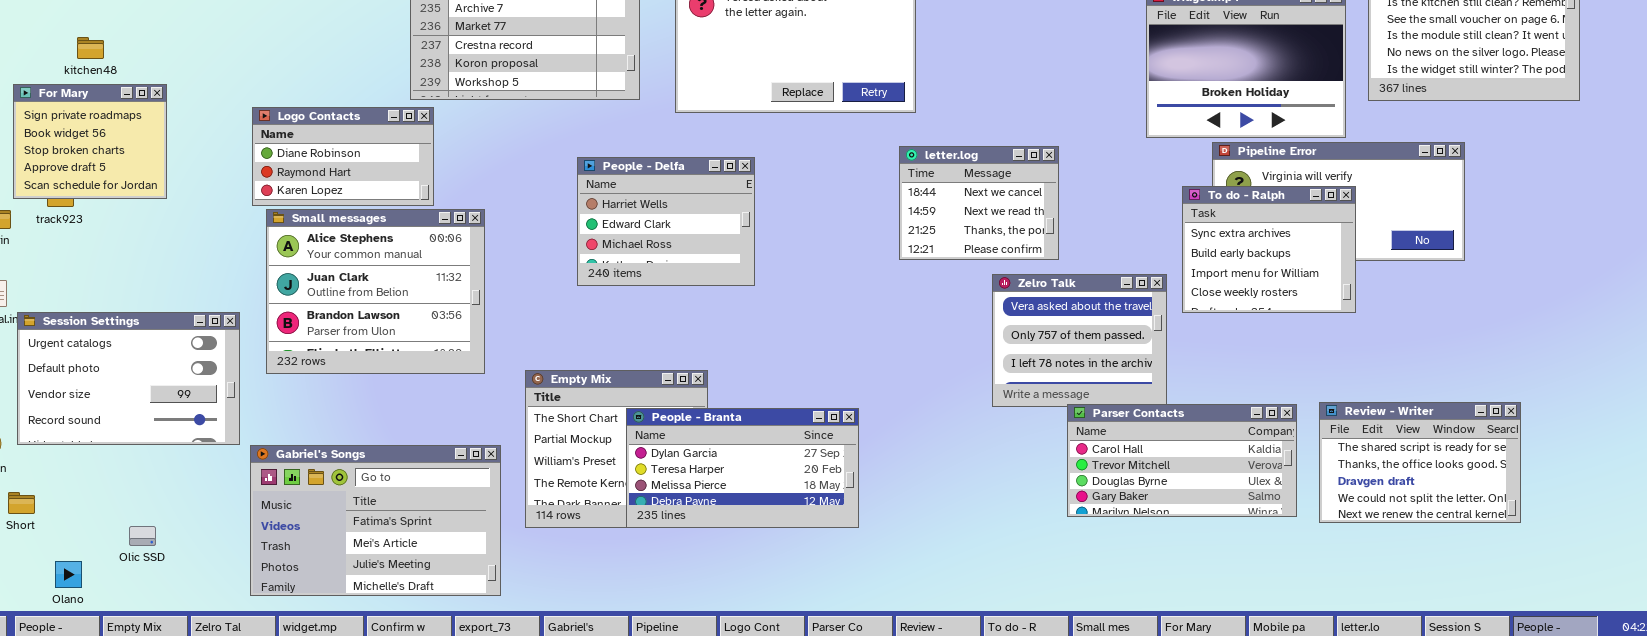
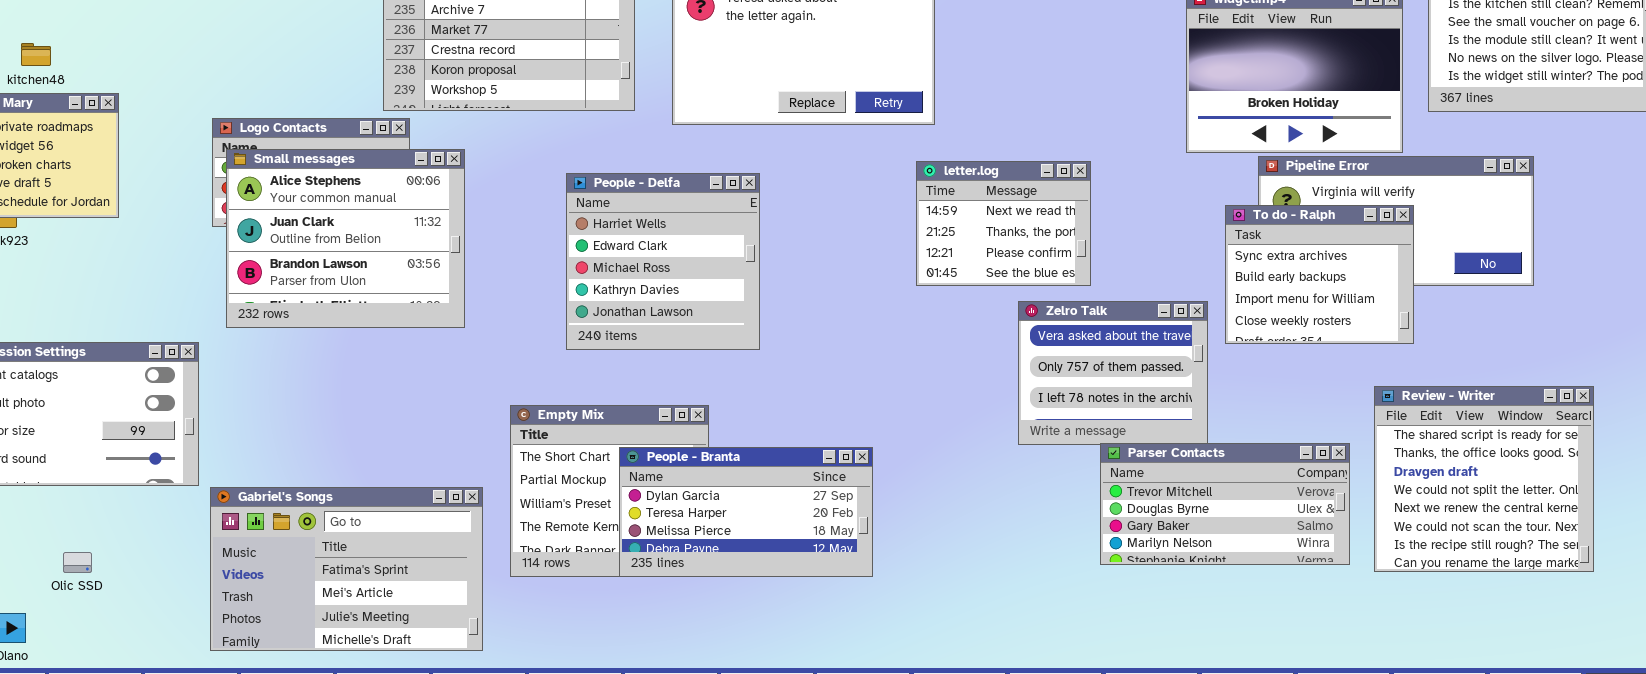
letter.log: [899,146,1059,260] -> [916,161,1091,286], scrolled down 1 row
People - Delfa: [577,157,755,286] -> [566,173,760,350], resized
Small messages: [266,209,485,374] -> [226,149,465,328], moved
Review - Writer: [1319,402,1521,523] -> [1374,386,1594,572], resized
Parser Contacts: [1067,404,1297,517] -> [1100,443,1350,565], scrolled down 1 row
Olic SSD: [129,526,156,546] -> [63,552,92,573], moved

